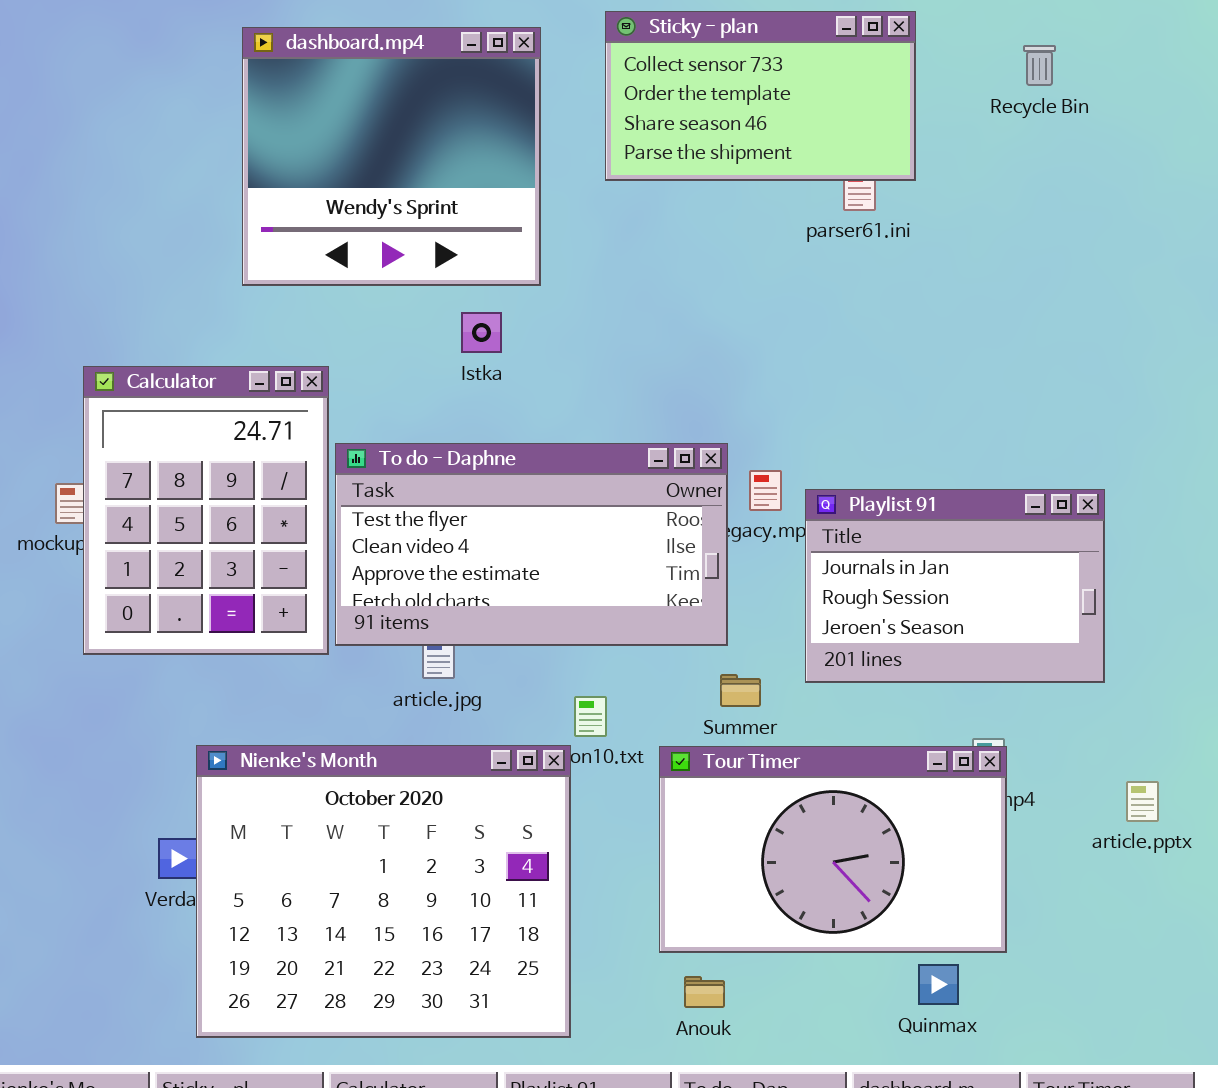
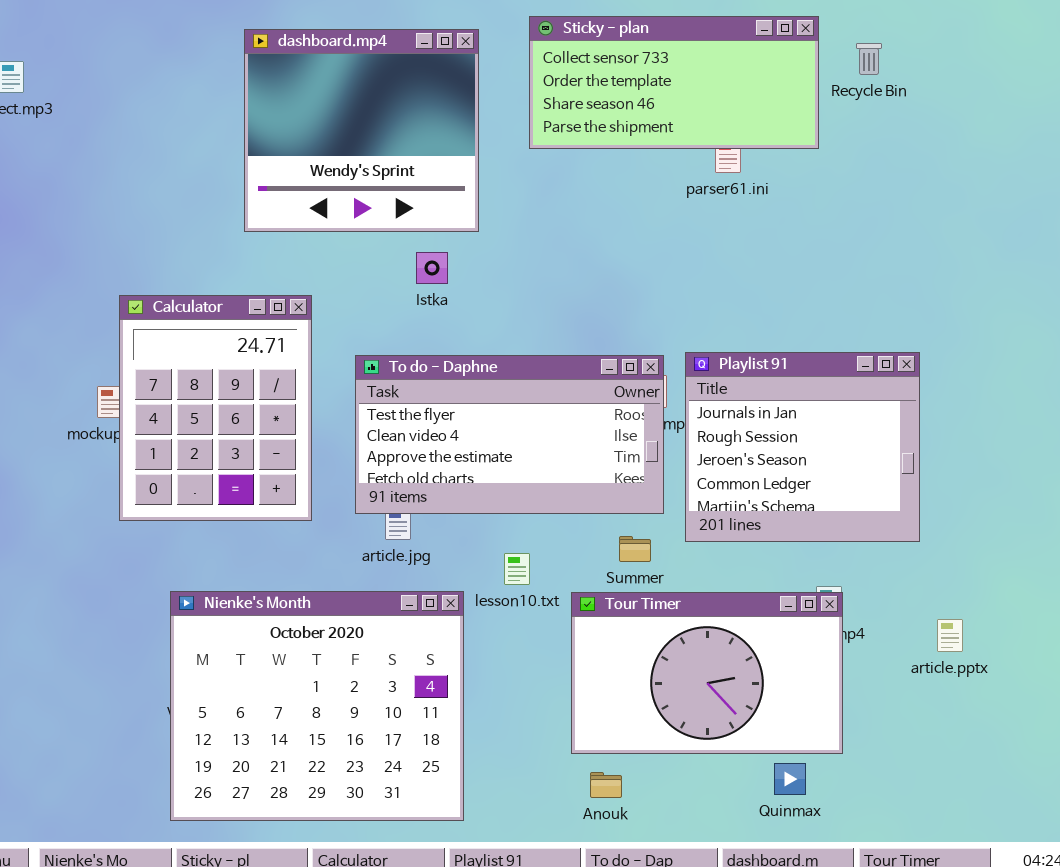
Sticky - plan: [605,11,916,181] -> [529,16,819,149], resized
To do - Daphne: [335,443,728,646] -> [355,355,664,514], moved
Playlist 91: [805,489,1105,683] -> [685,352,920,542], resized
Nienke's Month: [196,745,571,1038] -> [170,591,464,821], moved

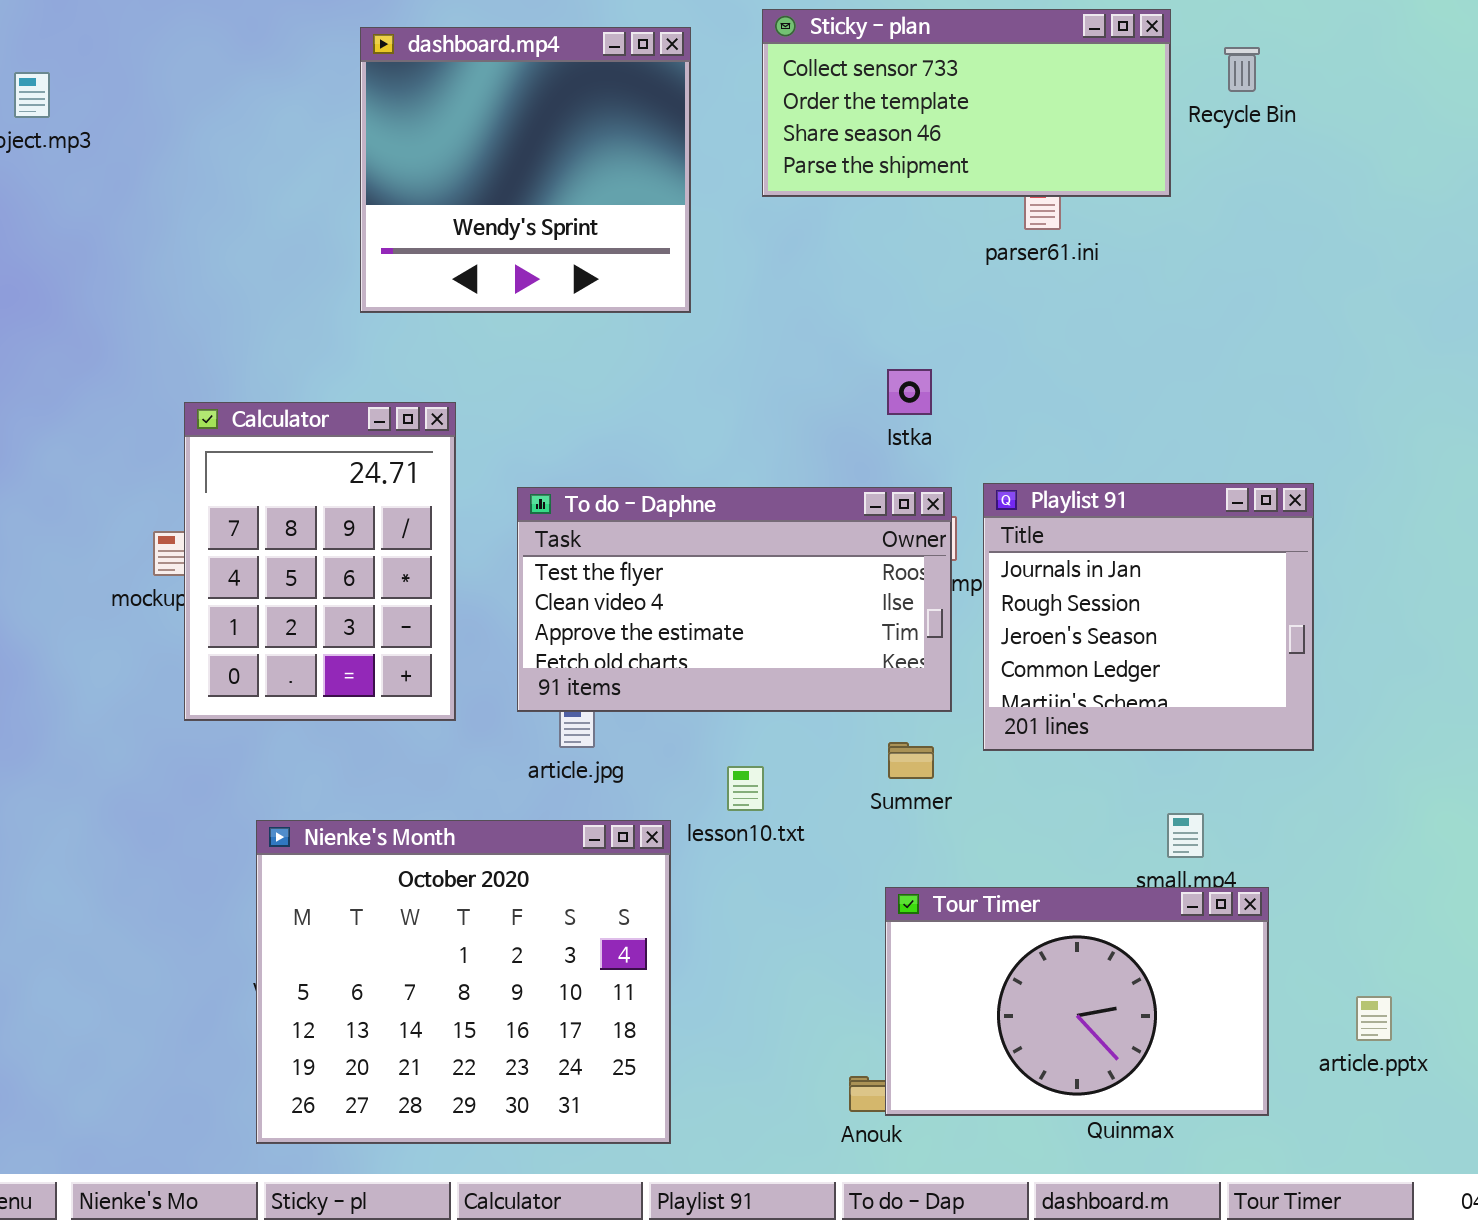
Istka: [416,252,448,284] -> [887,369,932,415], moved
Tour Timer: [571,592,843,754] -> [885,887,1269,1116], moved
article.pptx: [937,619,963,652] -> [1356,996,1392,1041], moved

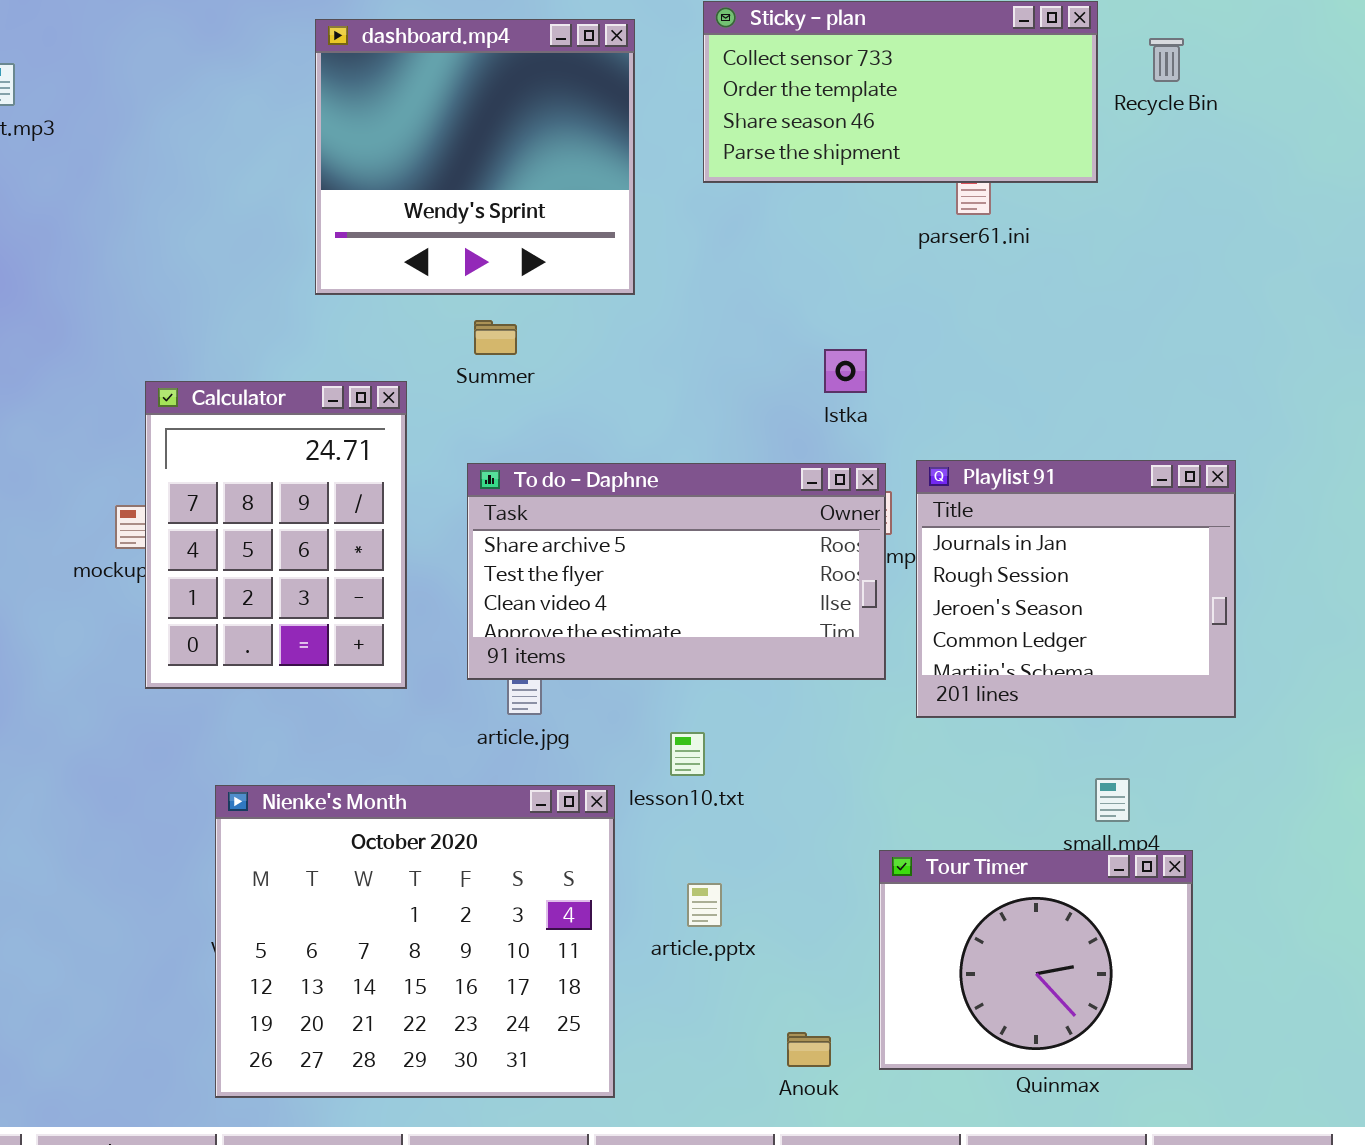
To do - Daphne: [517,487,952,712] -> [467,463,886,680], scrolled up 1 row
Summer: [888,742,934,779] -> [474,320,517,355], moved
Tour Timer: [885,887,1269,1116] -> [879,850,1193,1070], resized
article.pptx: [1356,996,1392,1041] -> [687,883,722,927], moved

